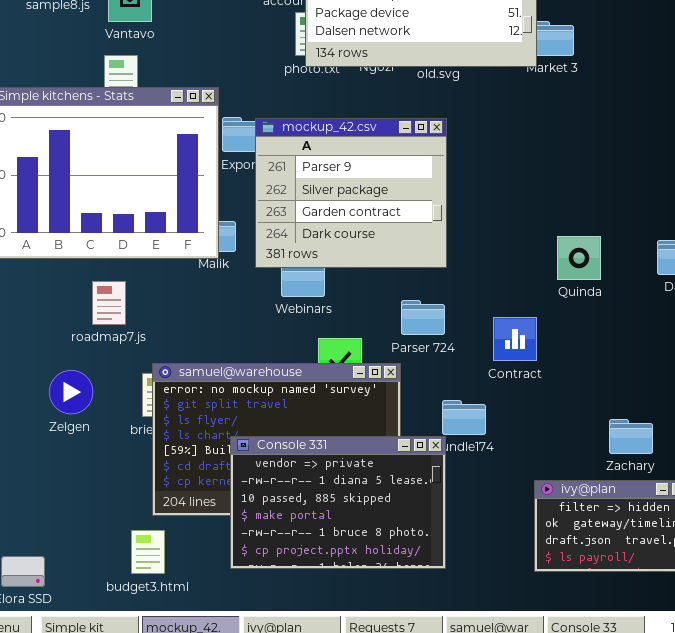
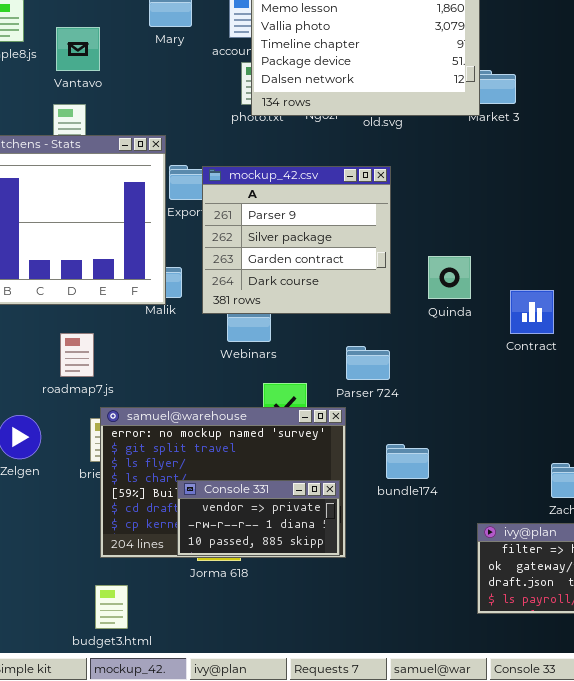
Quinda: [557,236,601,280] -> [428,256,471,299], moved
roadmap7.js: [92,281,126,325] -> [60,333,94,377], moved
Contract: [493,317,537,361] -> [510,290,554,334], moved
Console 331: [230,436,446,569] -> [177,480,340,556], resized
budget3.html: [131,530,165,574] -> [95,585,128,629], moved

